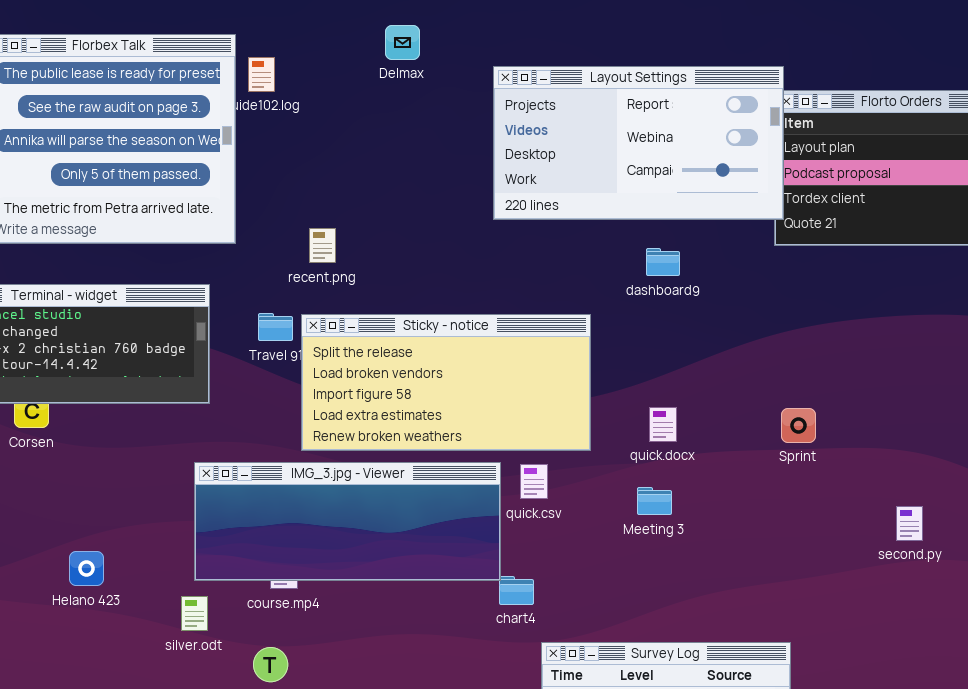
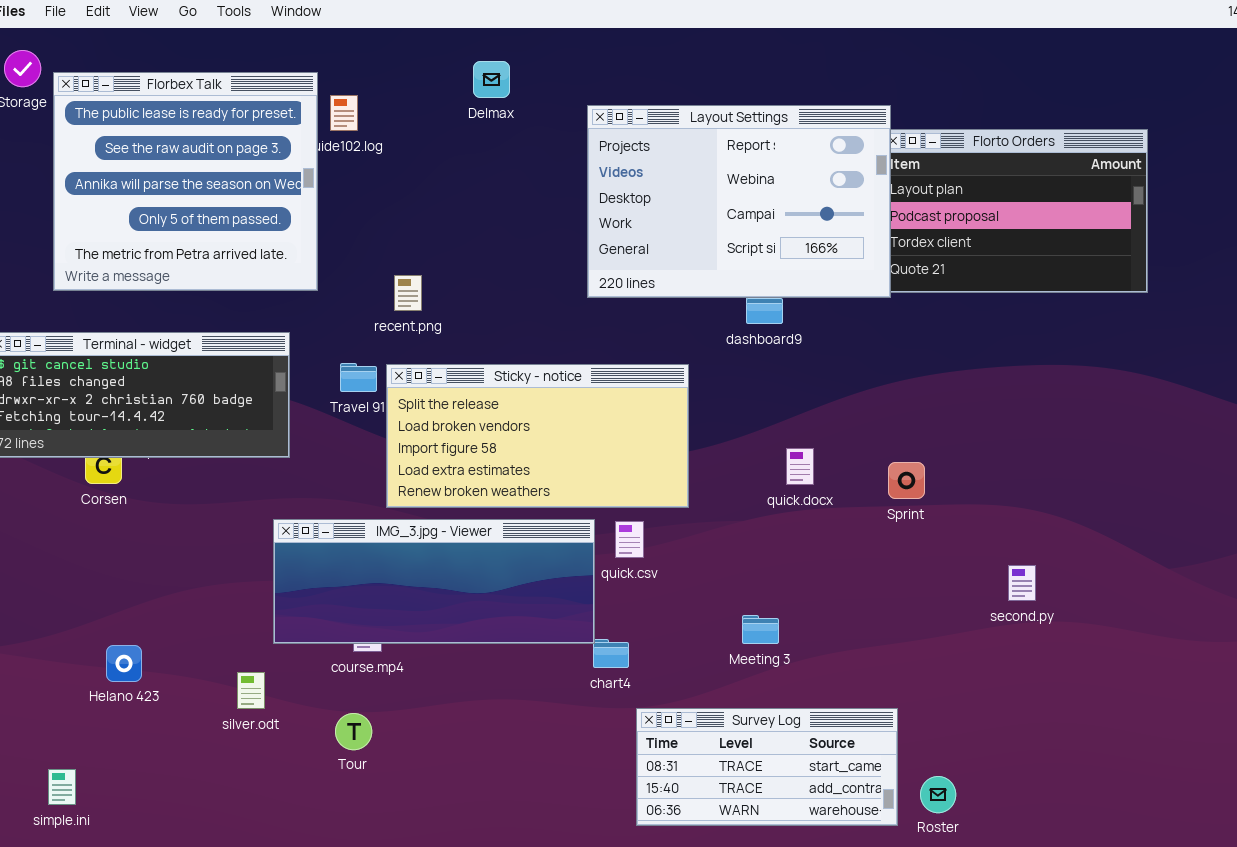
Layout Settings: [493,66,784,220] -> [587,105,891,298], resized
quick.docx: [649,407,677,442] -> [786,448,814,485], moved
Meeting 3: [637,487,672,515] -> [742,615,779,644], moved
Helano 423: [69,551,104,586] -> [106,645,142,682], moved
silver.odt: [181,596,208,631] -> [237,672,265,709], moved

